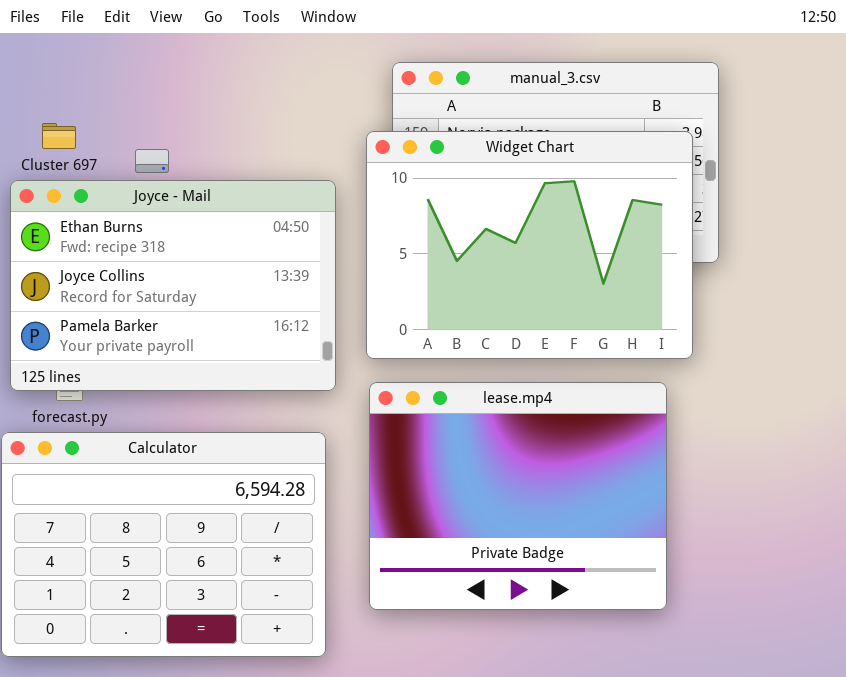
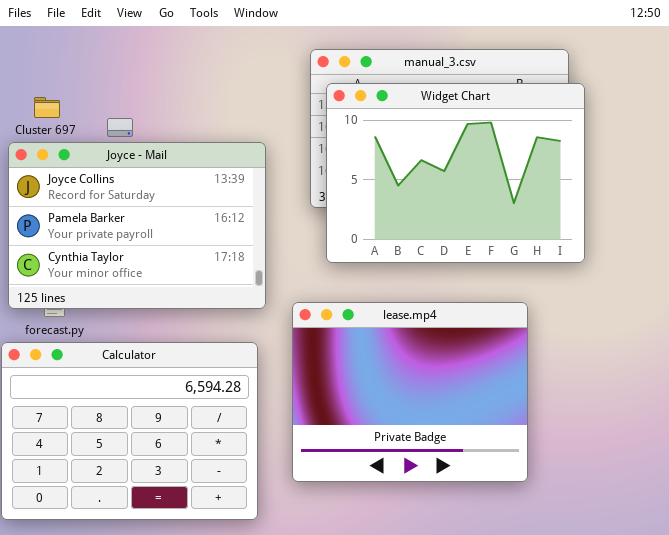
Widget Chart: [366,131,693,359] -> [326,83,585,263], moved
Joyce - Mail: [10,180,336,391] -> [8,142,266,309], scrolled down 1 row

